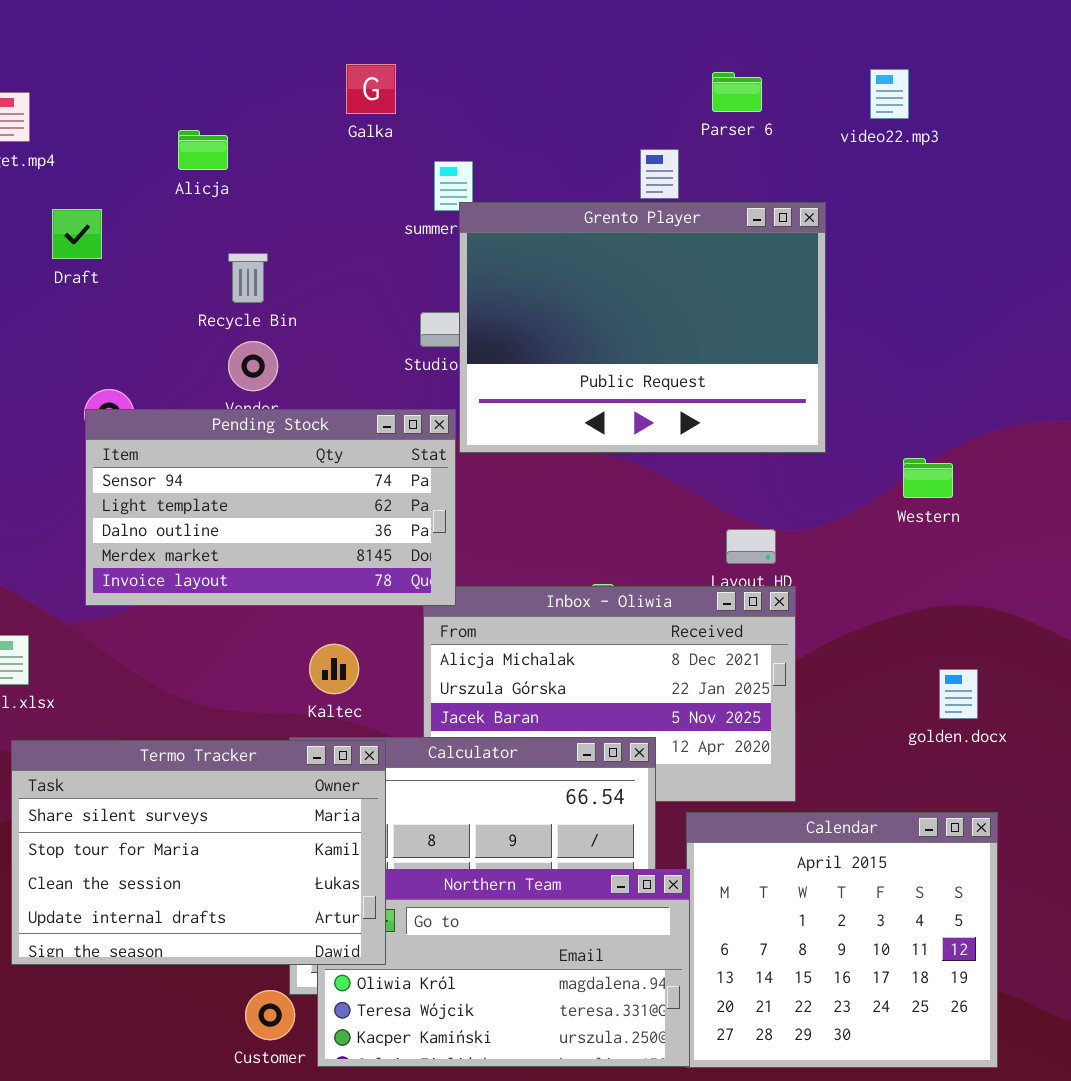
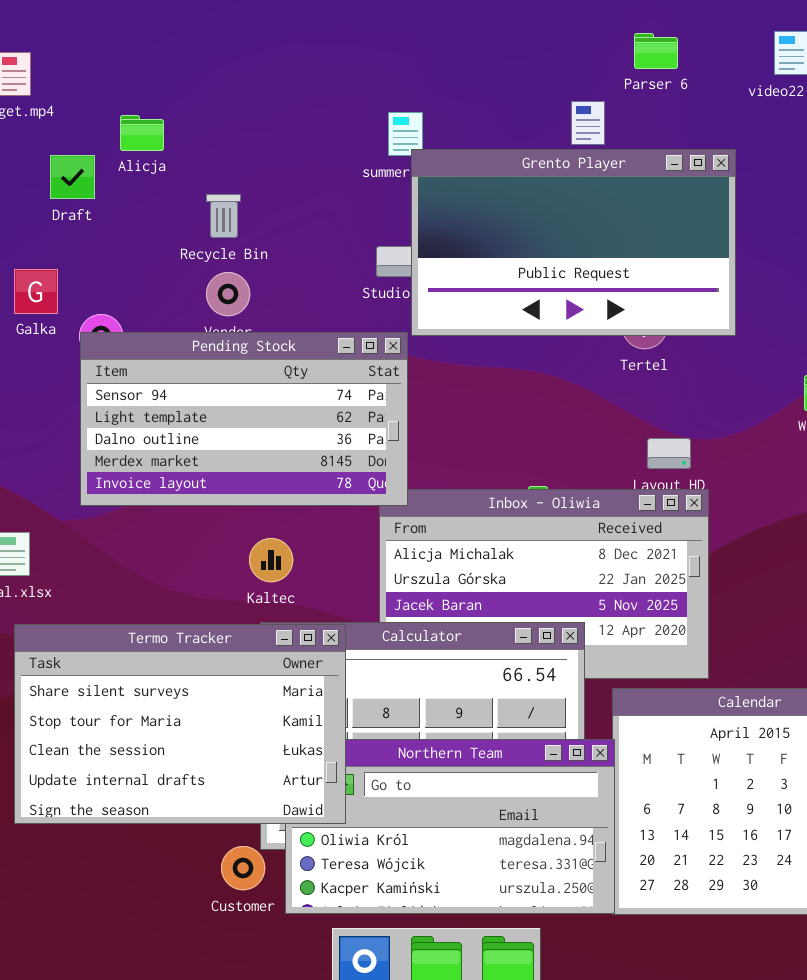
Galka: [346,64,396,114] -> [14,269,58,314], moved
Alicja: [178,130,228,170] -> [120,115,164,151], moved
Grento Player: [459,202,826,453] -> [411,149,736,336], resized
Kaltec: [309,644,359,694] -> [249,538,293,582], moved

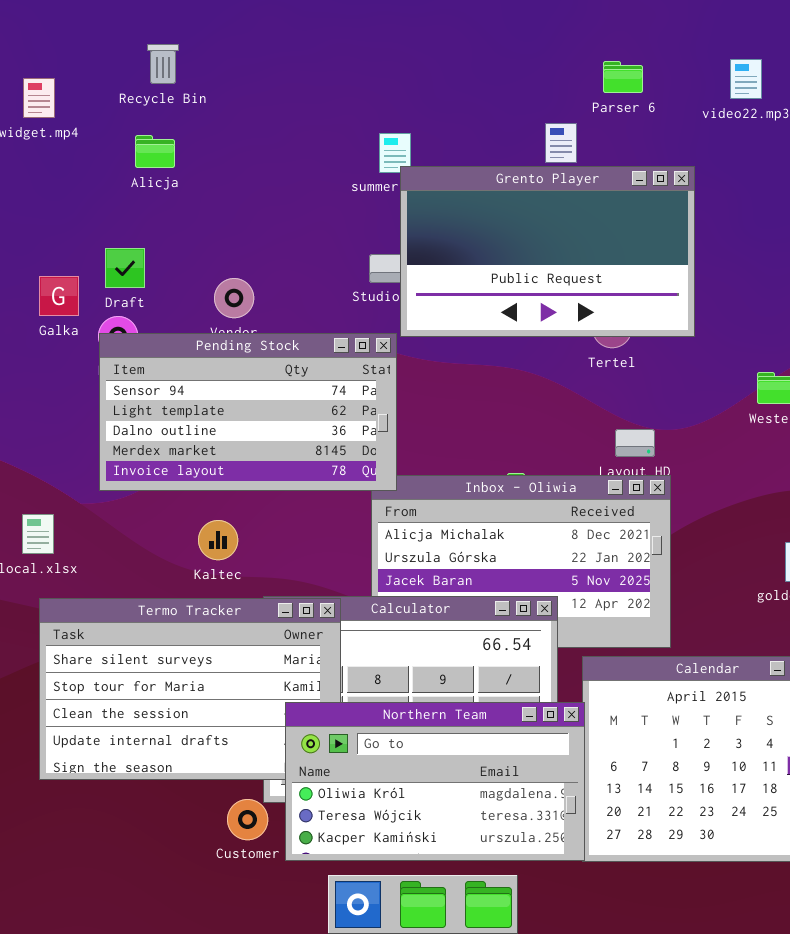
Draft: [50,155,95,199] -> [105,248,145,288], moved
Recycle Bin: [206,194,241,238] -> [147,44,179,84], moved
Kaltec: [249,538,293,582] -> [198,520,238,560], moved
Northern Team: [285,739,615,914] -> [285,702,585,861], raised

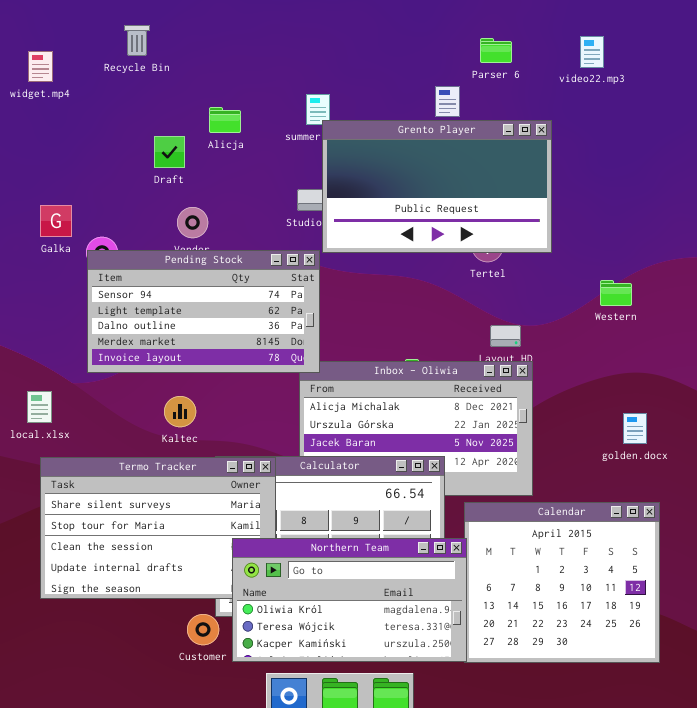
Alicja: [135,135,175,168] -> [209,107,241,133], moved
Draft: [105,248,145,288] -> [154,136,185,168], moved

